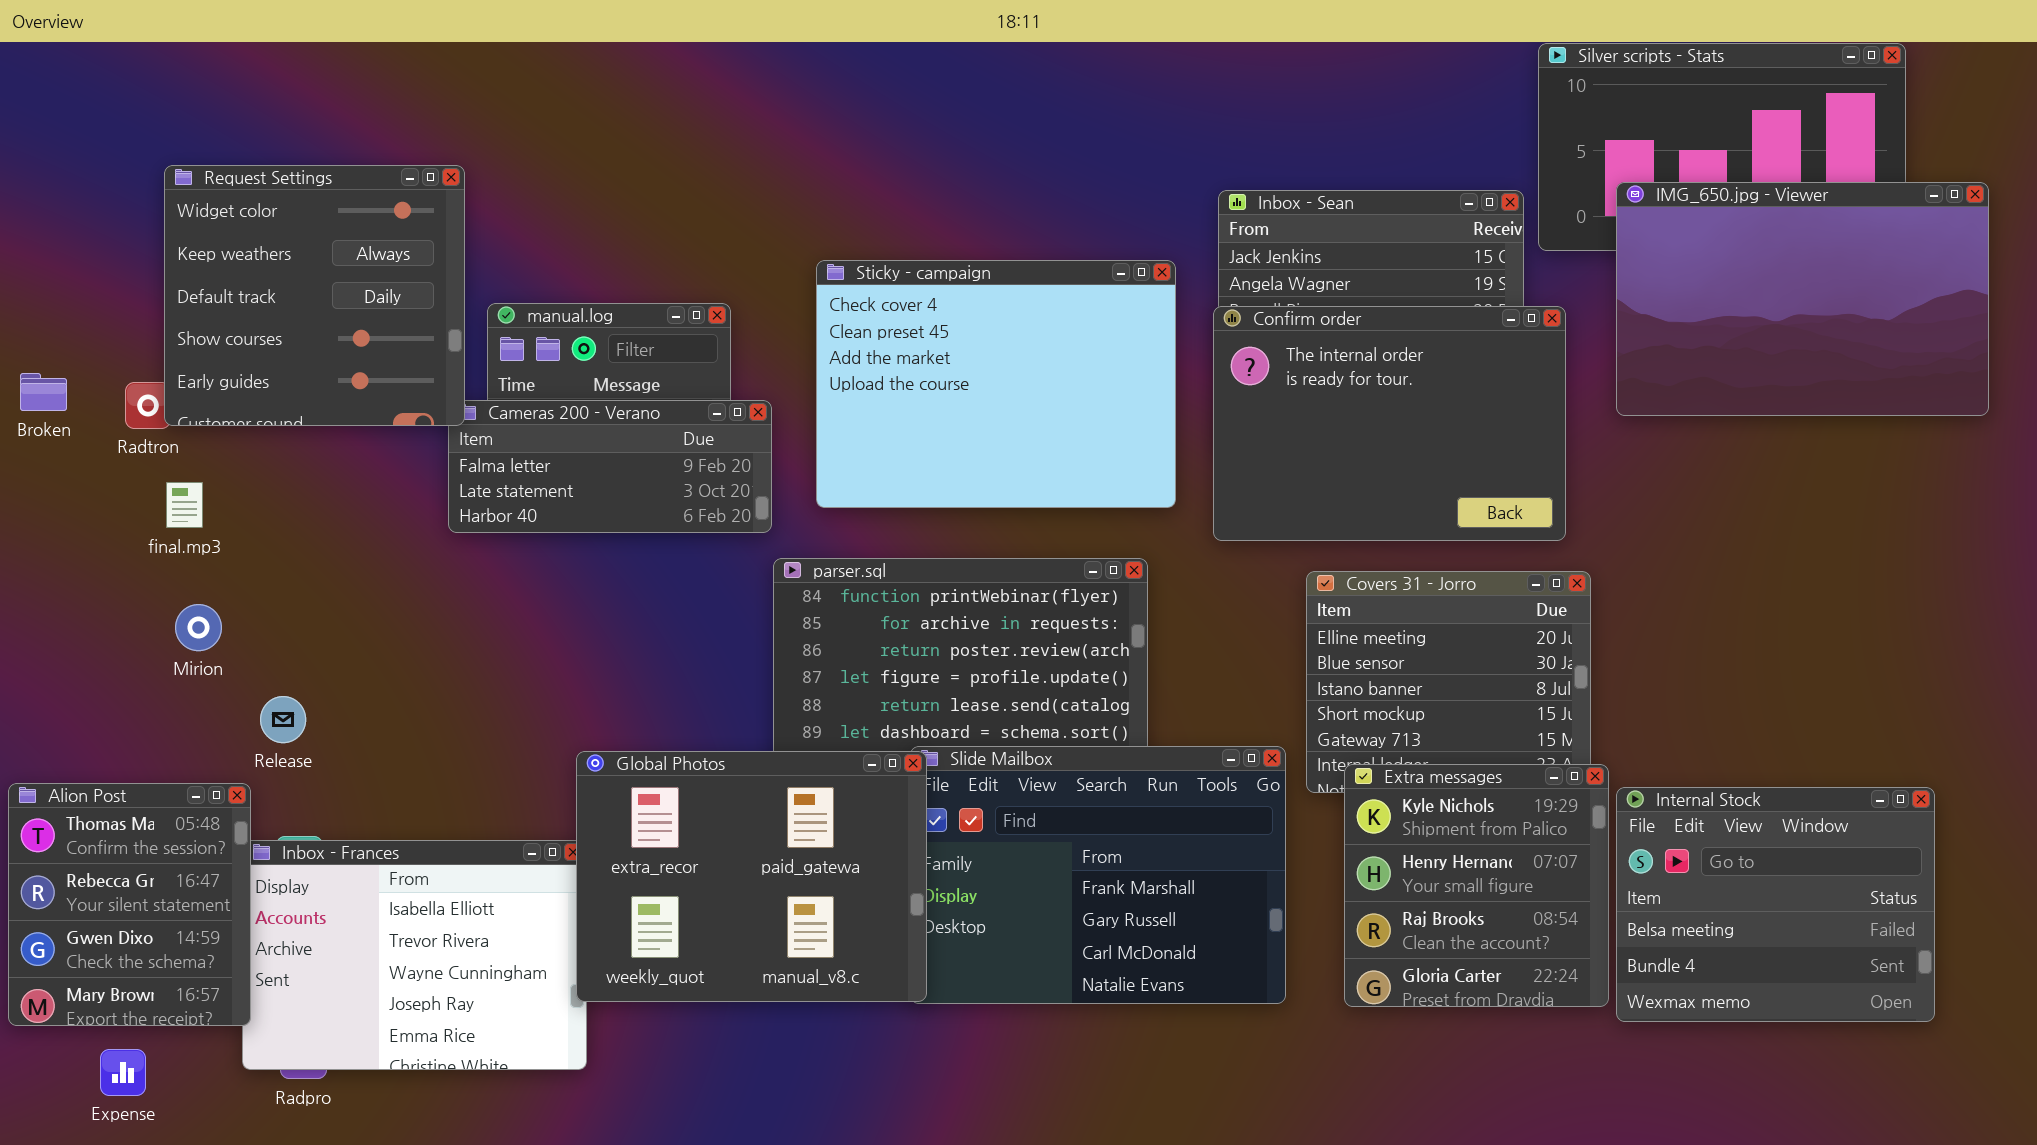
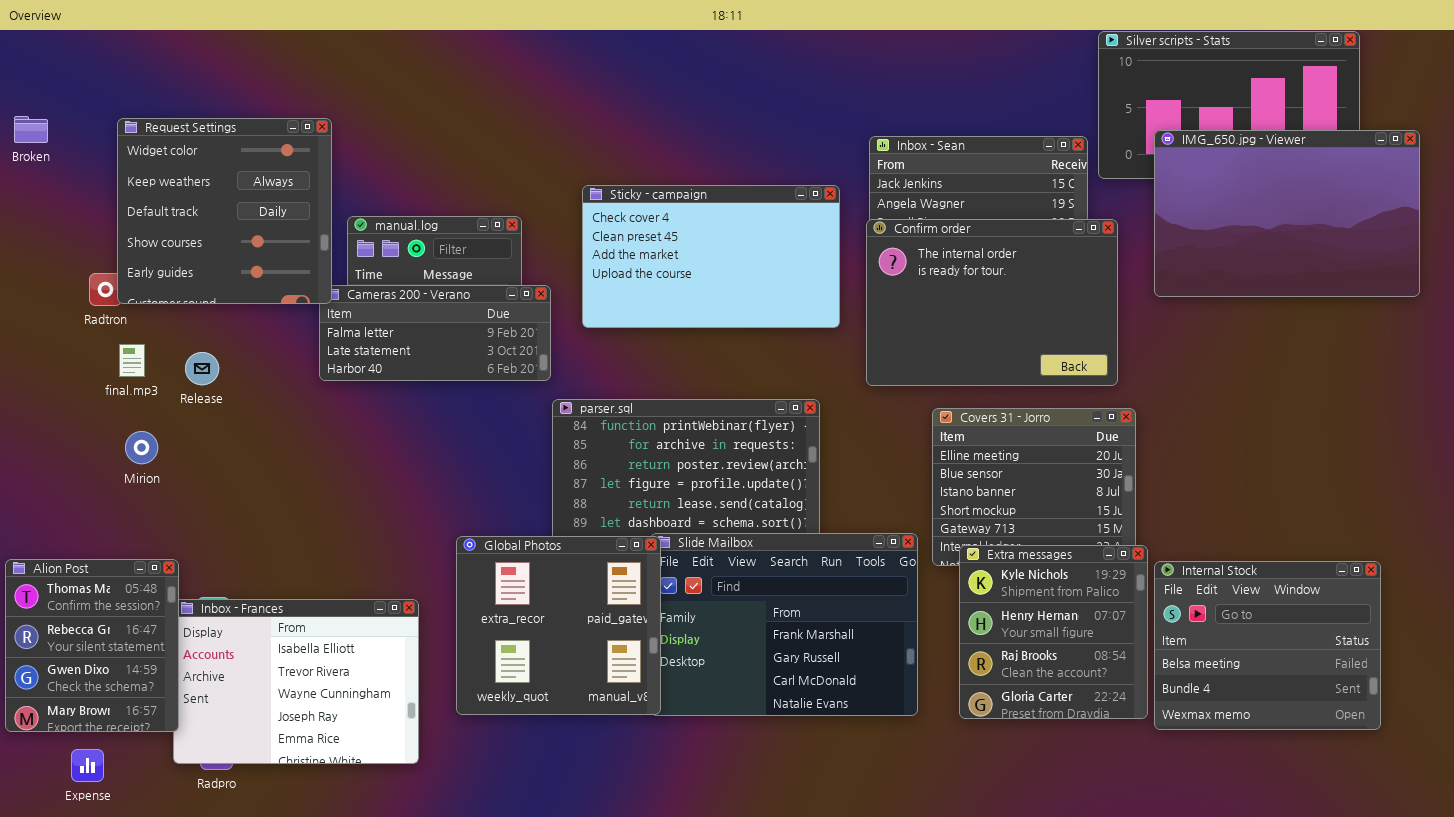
Sticky - campaign: [816,260,1176,508] -> [582,185,840,328], resized
Broken: [20,373,67,411] -> [14,116,48,143], moved
Release: [260,696,306,743] -> [185,352,219,385], moved
Global Photos: [576,751,927,1002] -> [456,536,661,715], resized

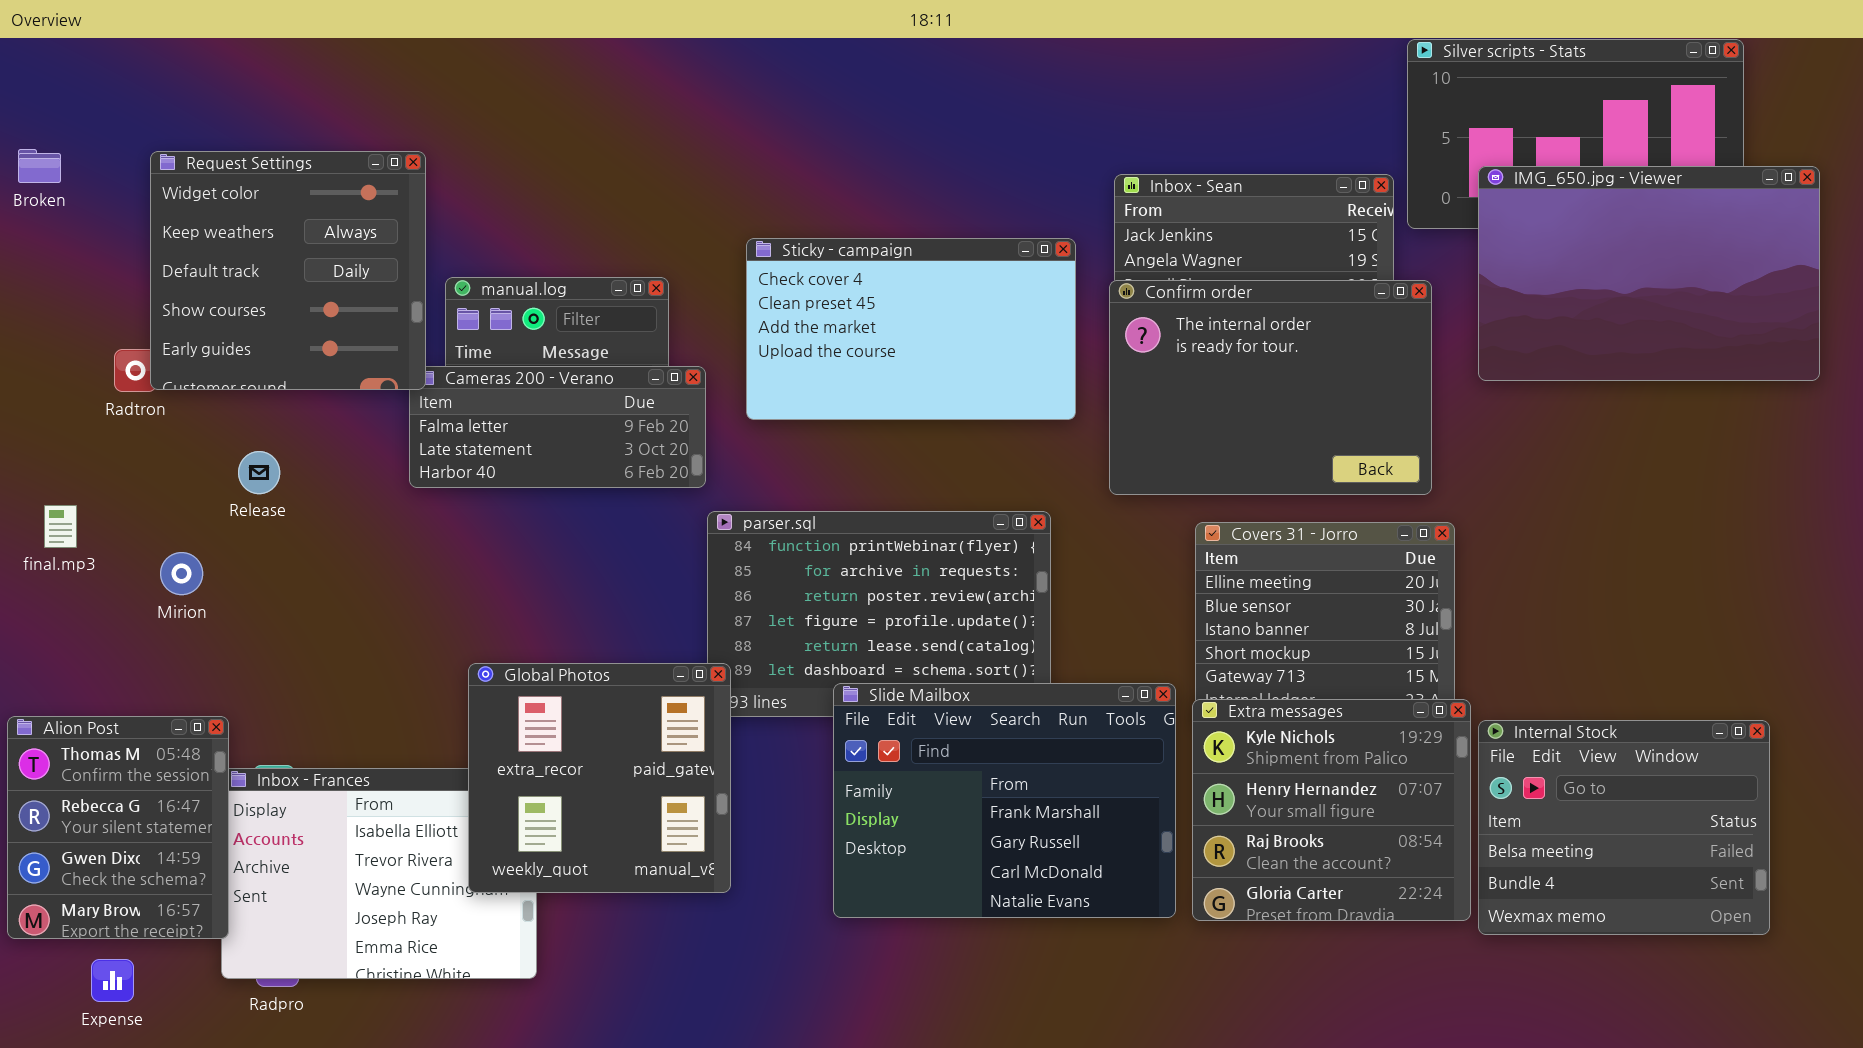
final.mp3: [119,344,145,377] -> [44,505,77,548], moved
Global Photos: [456,536,661,715] -> [468,663,731,893], moved
Extra messages: [959,545,1148,719] -> [1192,699,1471,921], resized

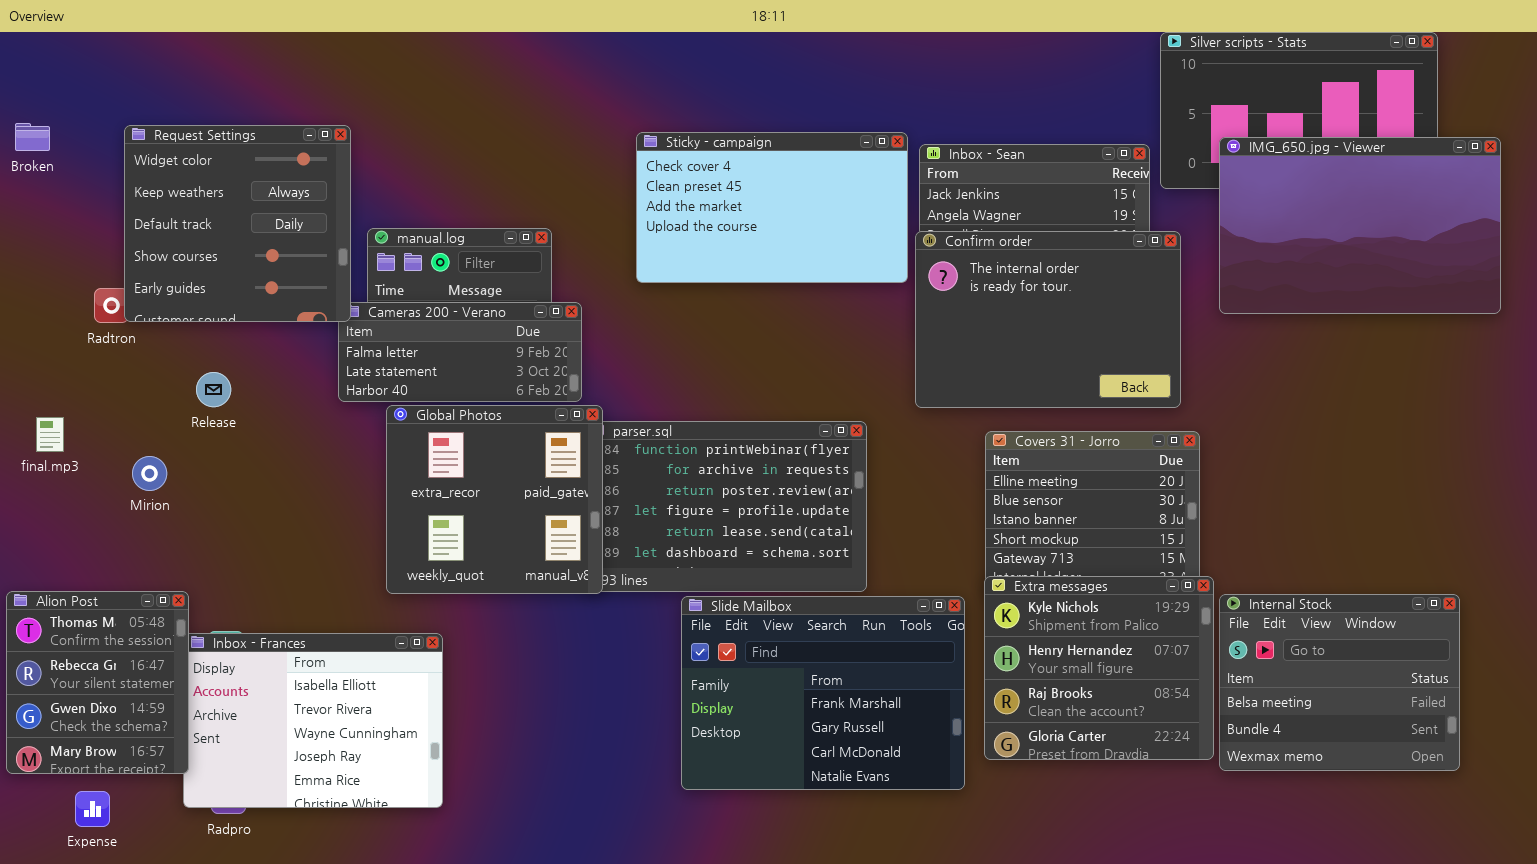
Sticky - campaign: [746,238,1076,420] -> [636,132,908,283], moved
Global Photos: [468,663,731,893] -> [386,405,603,594], moved
Slide Mailbox: [833,683,1176,918] -> [681,596,965,790], moved

